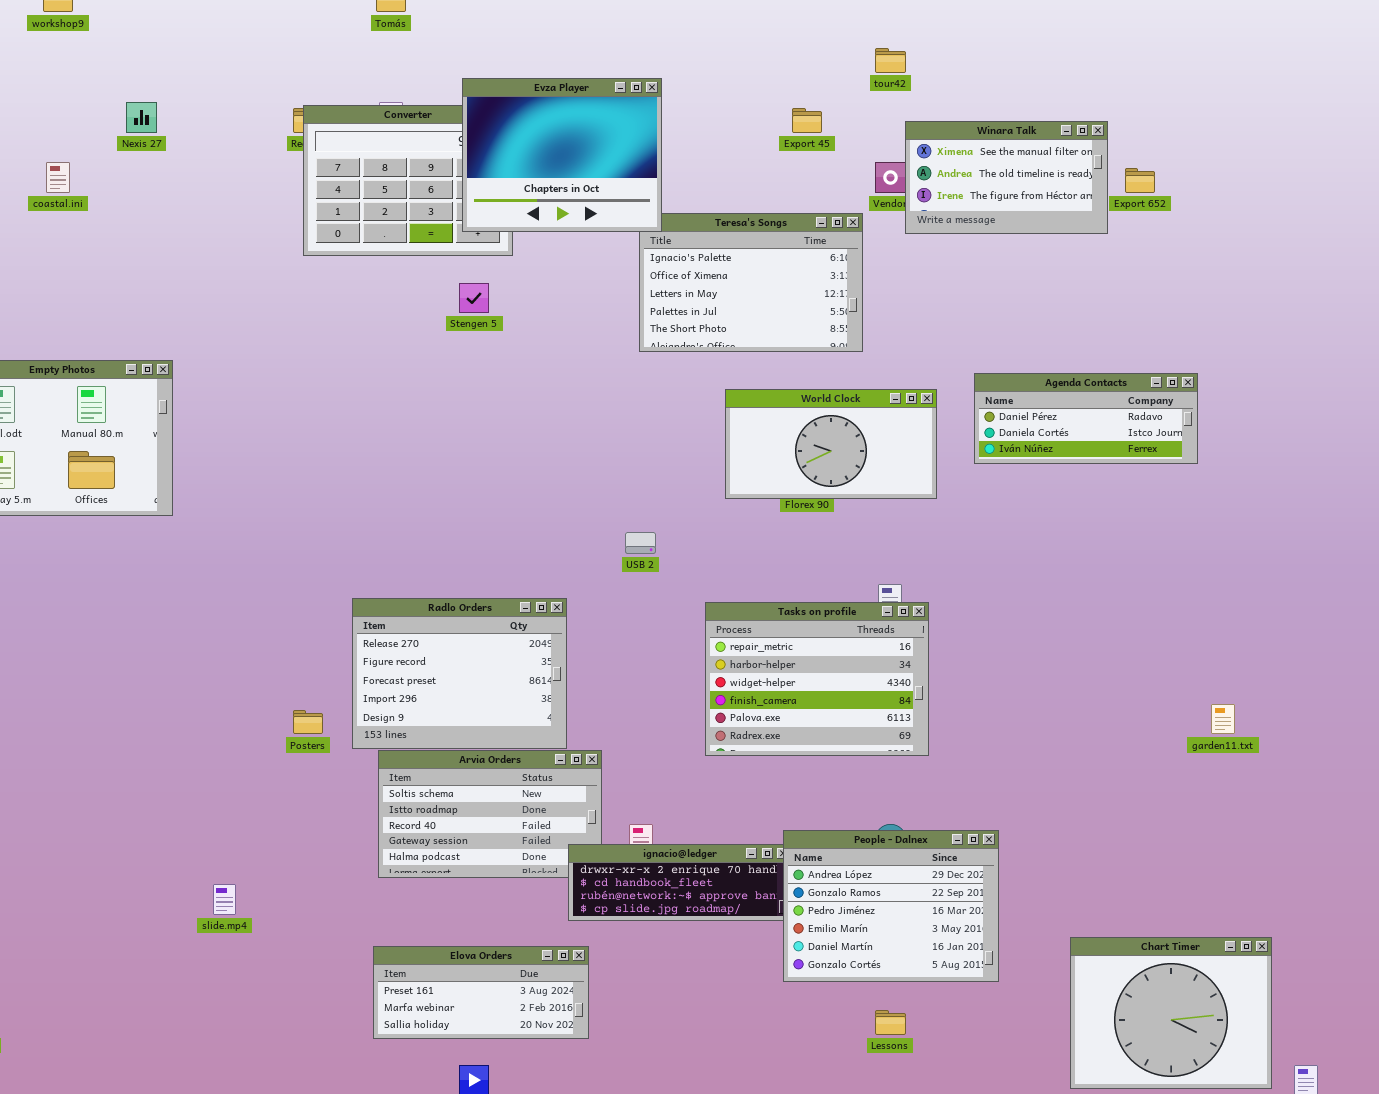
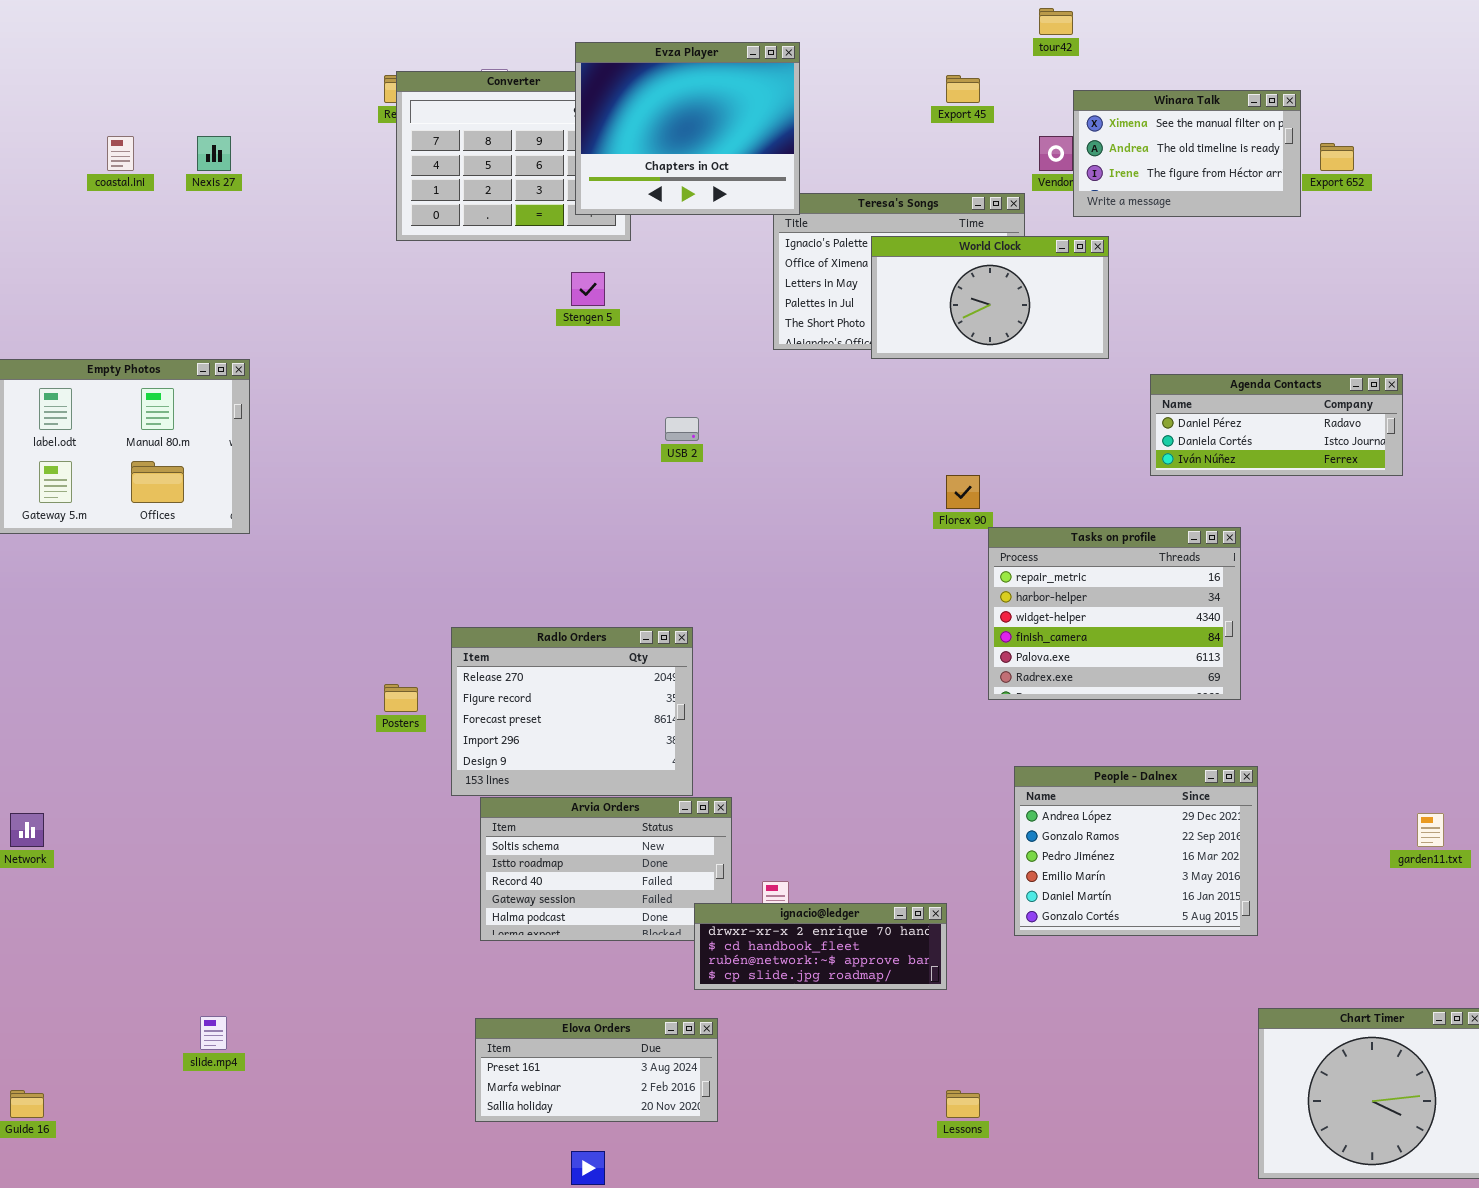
Nexis 27: [126,102,157,133] -> [197,136,231,171], moved
World Clock: [725,389,937,499] -> [871,236,1109,359], moved
USB 2: [625,532,656,554] -> [665,417,699,441], moved
Tasks on profile: [705,602,929,756] -> [988,527,1241,700], moved
garden11.txt: [1211,704,1235,734] -> [1417,813,1444,847], moved
Posters: [293,710,323,734] -> [384,684,418,712], moved
People - Dalnex: [783,830,999,982] -> [1014,766,1258,936], moved
slide.mp4: [213,884,236,915] -> [200,1016,227,1050], moved
Lessons: [875,1010,906,1035] -> [946,1090,980,1118], moved

